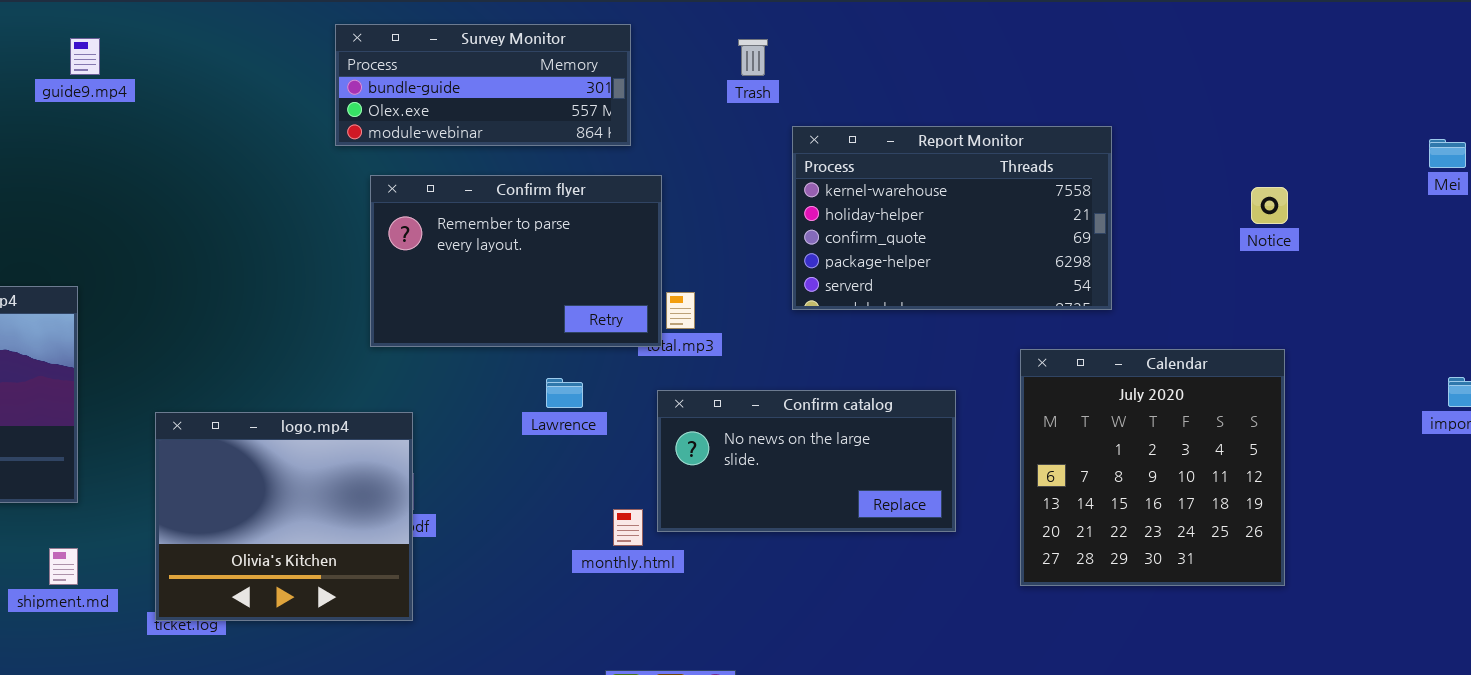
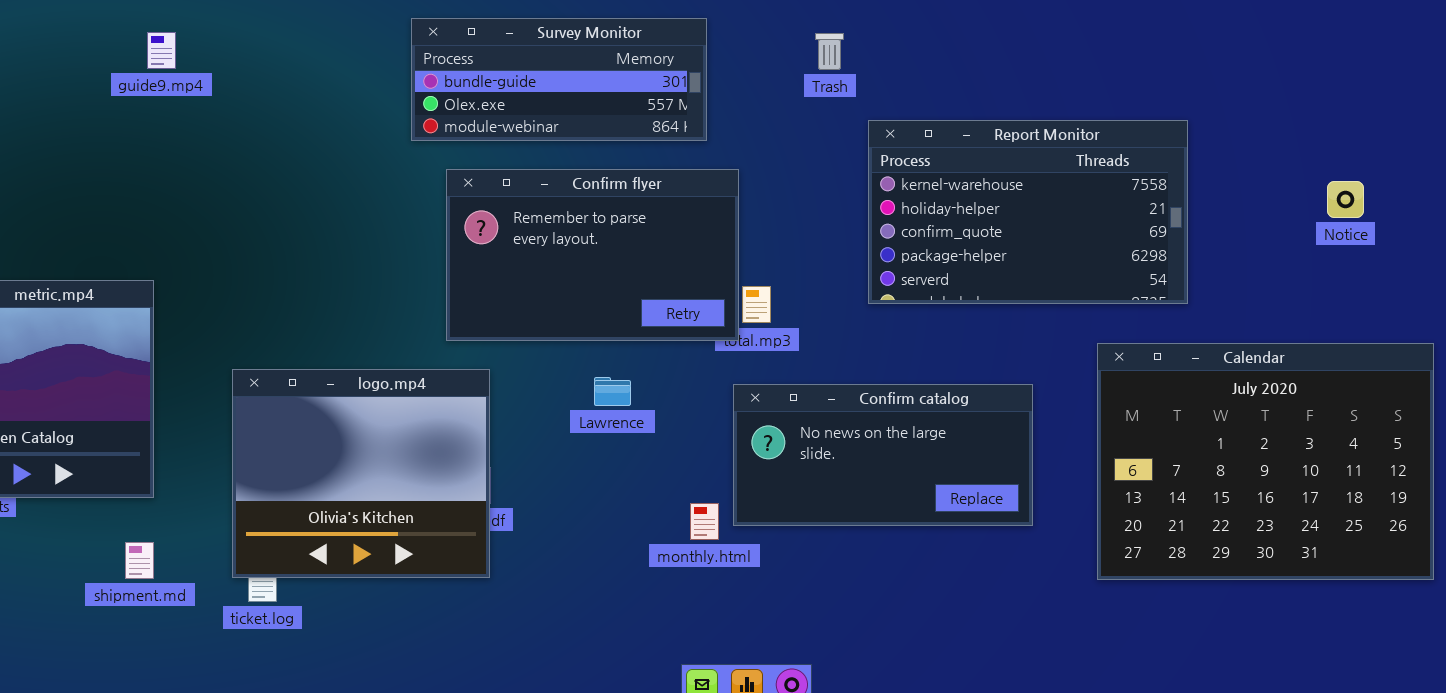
Calendar: [1020,349,1285,586] -> [1097,343,1434,580], resized
Lawrence: [546,378,583,408] -> [594,377,631,406], moved
logo.mp4: [155,412,413,621] -> [232,369,490,578], moved

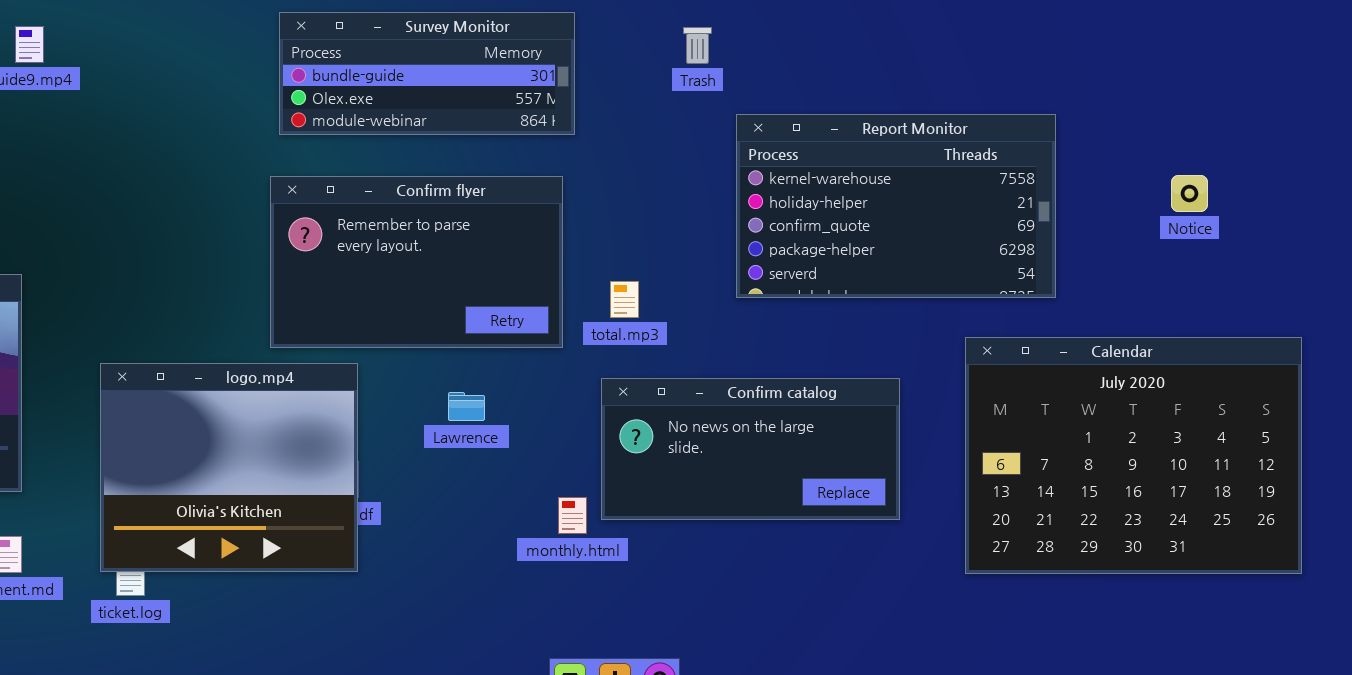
Confirm flyer: [446,169,739,341] -> [270,176,563,348], moved
Notice: [1327,181,1364,218] -> [1171,175,1208,212], moved
Lawrence: [594,377,631,406] -> [448,392,485,421], moved

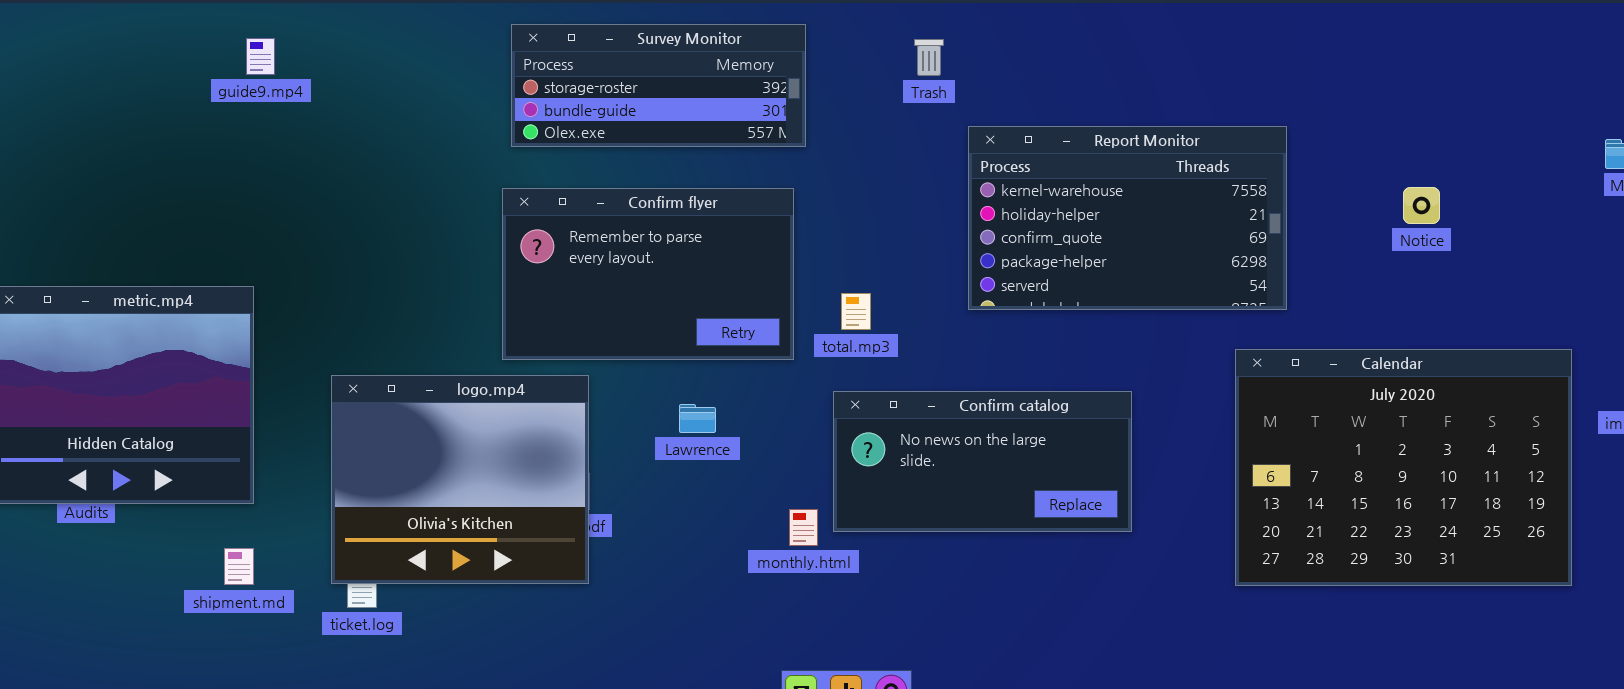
Survey Monitor: [279,12,575,135] -> [511,24,806,147], scrolled up 1 row
Calendar: [965,337,1302,574] -> [1235,349,1572,586], moved

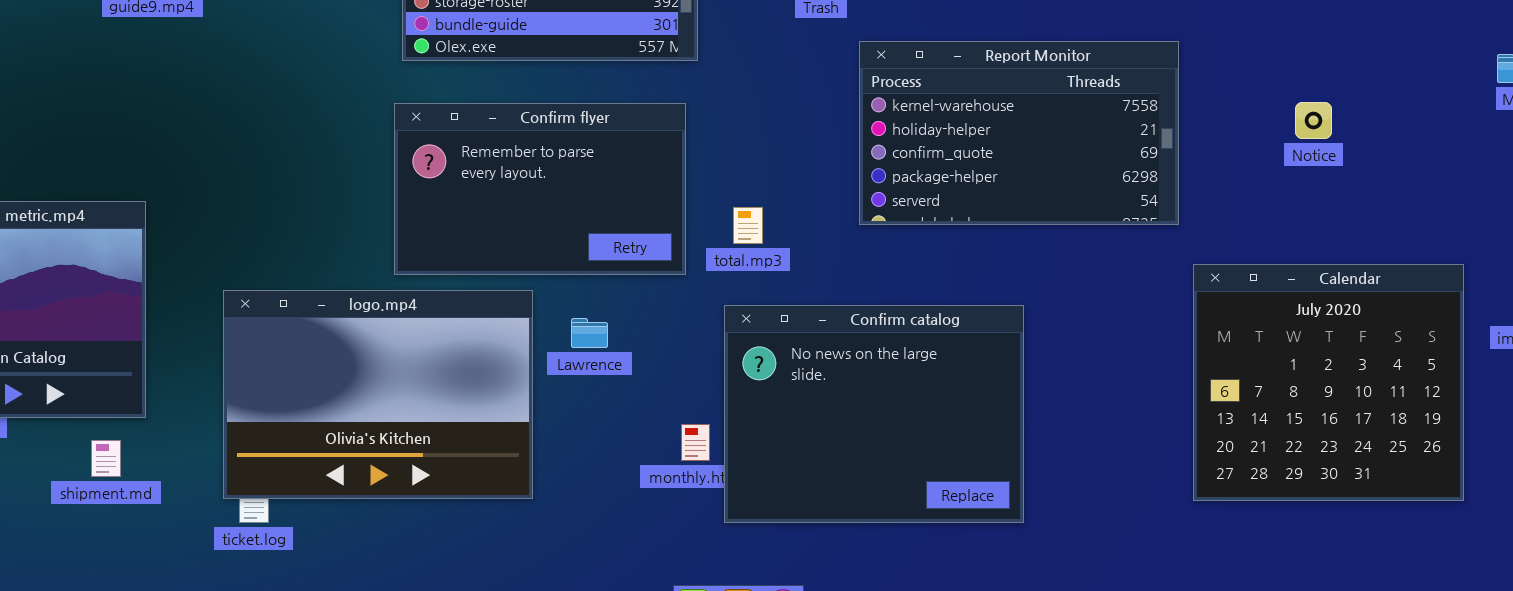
Calendar: [1235,349,1572,586] -> [1193,264,1464,501], resized
logo.mp4: [331,375,589,584] -> [223,290,533,499], resized
Confirm catalog: [833,391,1132,532] -> [724,305,1024,523], resized
shipment.md: [224,548,254,585] -> [91,440,121,477], moved

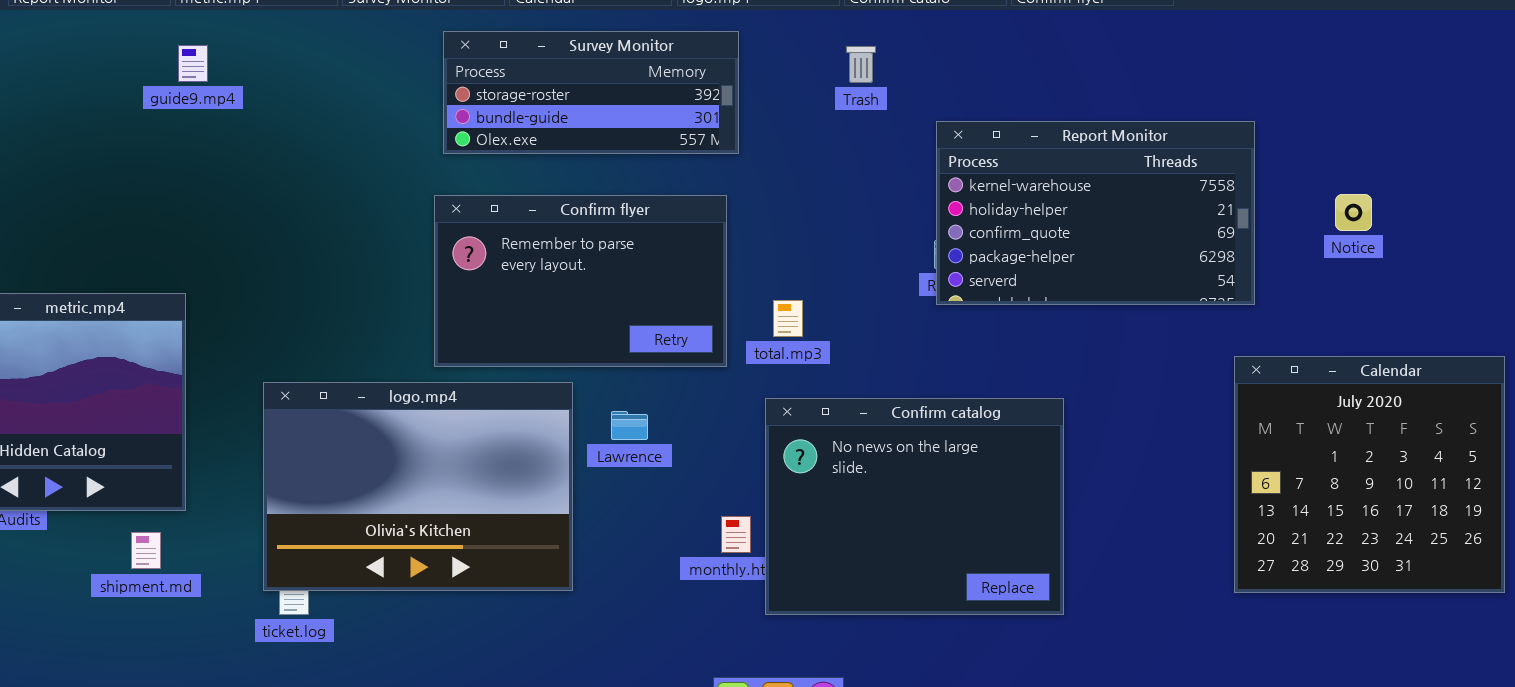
Report Monitor: [859,41,1179,225] -> [936,121,1255,305], moved

